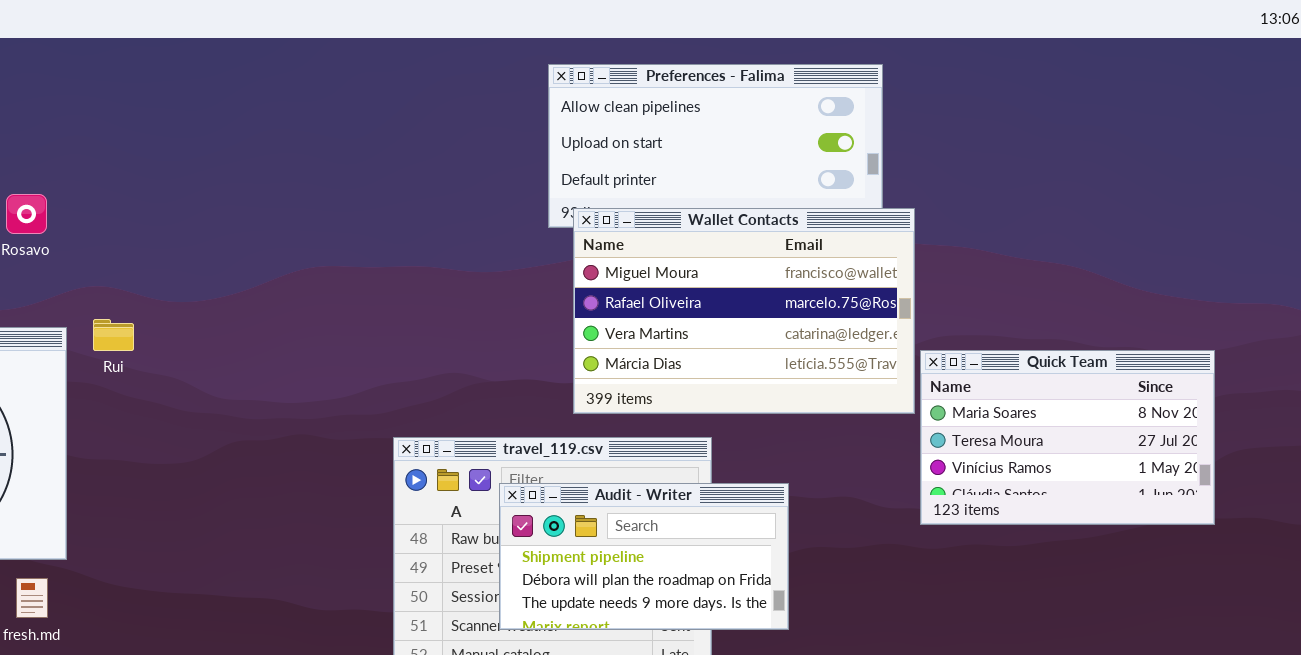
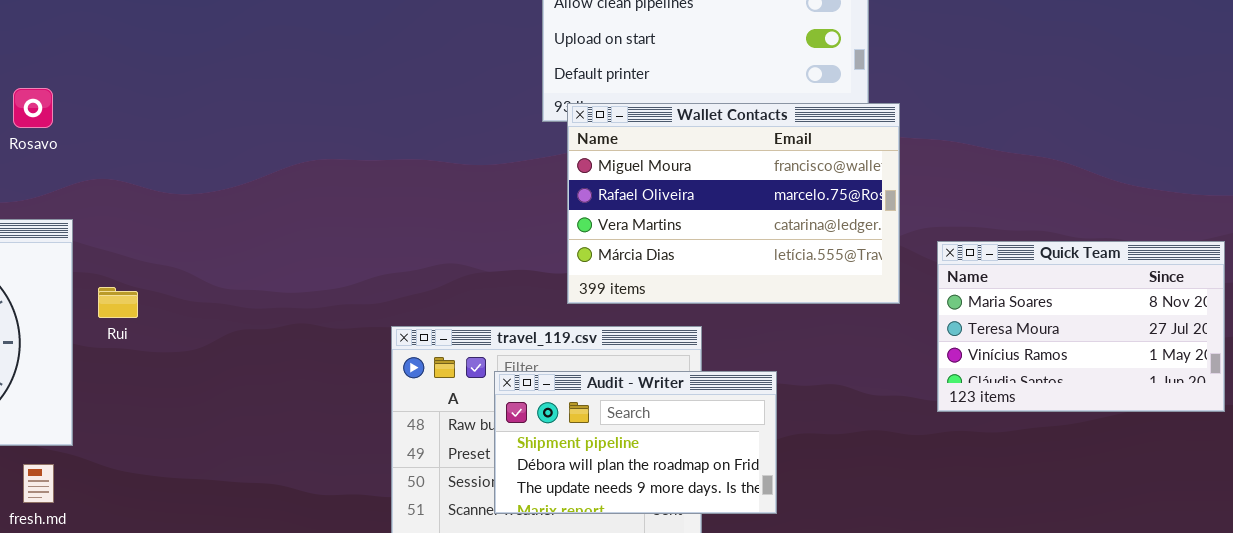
Rui: [93,319,134,351] -> [98,287,138,318], moved
Quick Team: [920,350,1215,525] -> [937,241,1225,412], moved

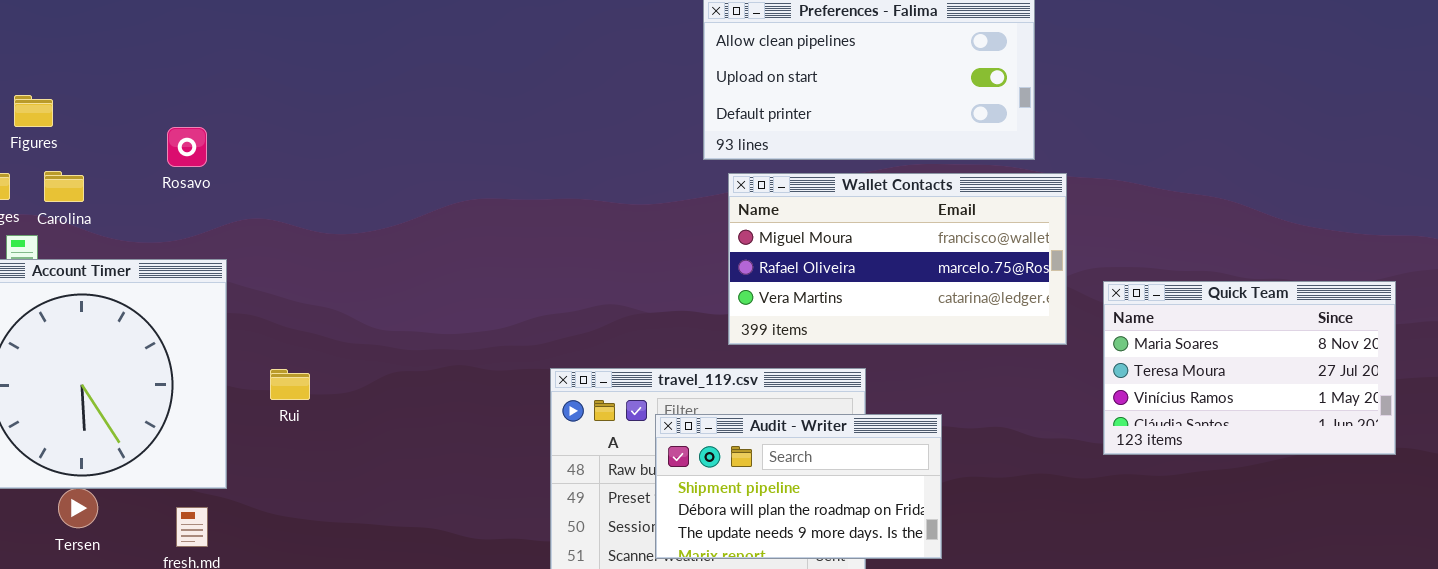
Wallet Contacts: [567,103,900,304] -> [728,173,1067,345], resized
Rui: [98,287,138,318] -> [270,369,310,400], moved

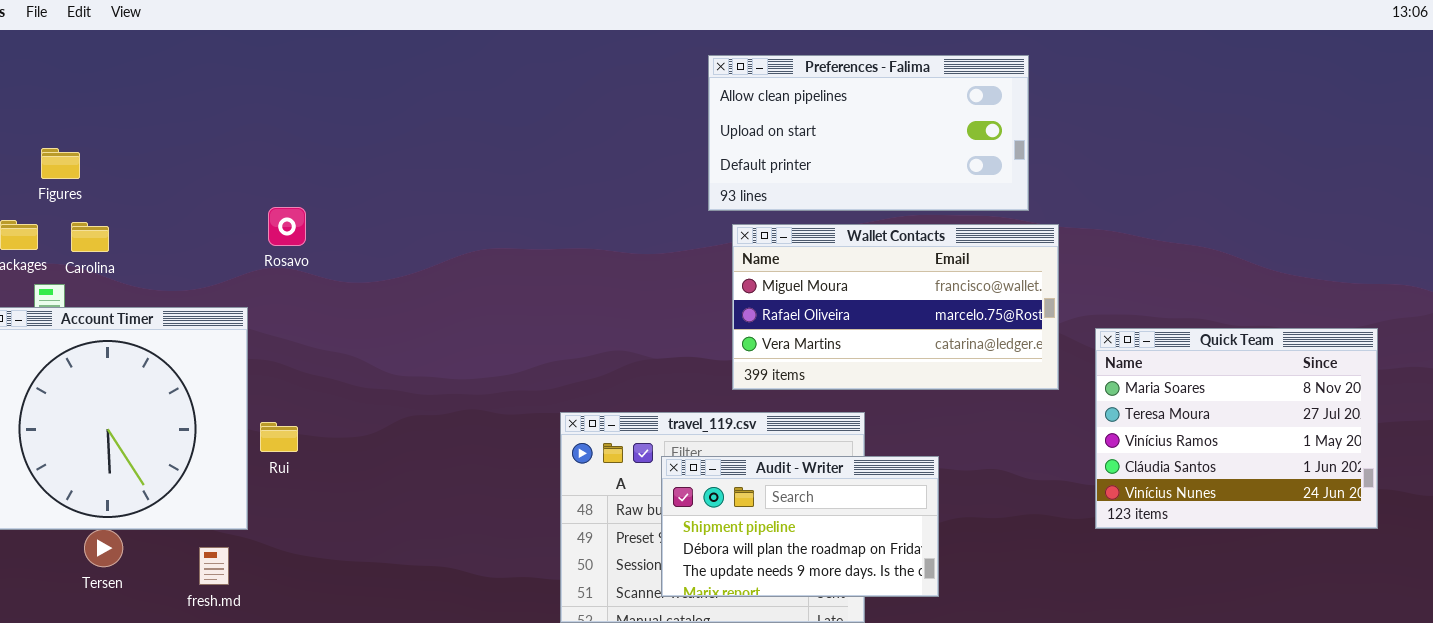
Rosavo: [167,127,207,167] -> [268,207,306,246], moved
Quick Team: [1103,281,1396,455] -> [1095,328,1378,529], resized
Rui: [270,369,310,400] -> [260,422,298,452], moved

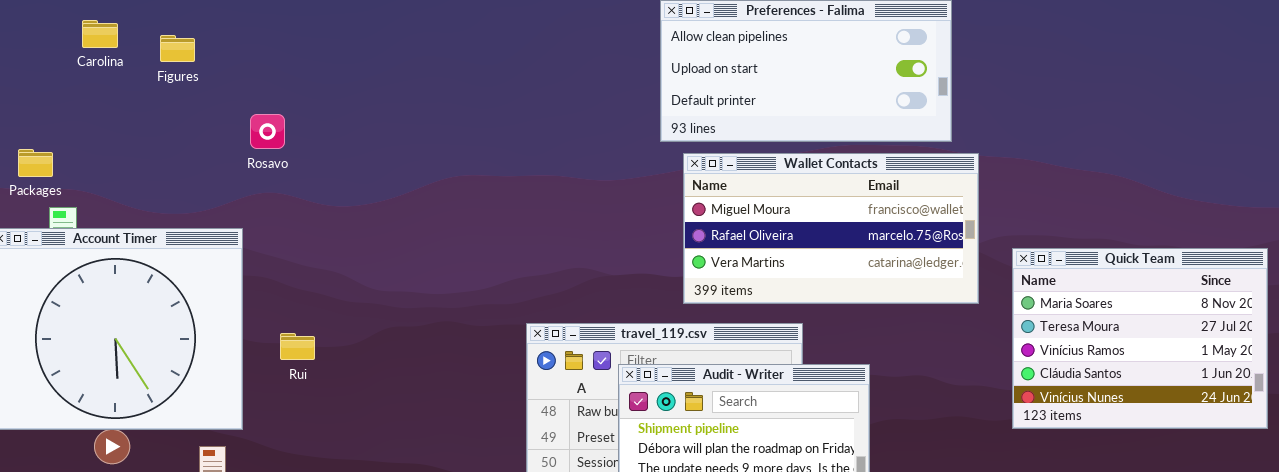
Figures: [41,148,80,179] -> [160,35,195,62], moved
Rosavo: [268,207,306,246] -> [250,114,285,149], moved
Carolina: [71,222,109,252] -> [82,20,118,48], moved
Rui: [260,422,298,452] -> [280,333,315,360], moved

